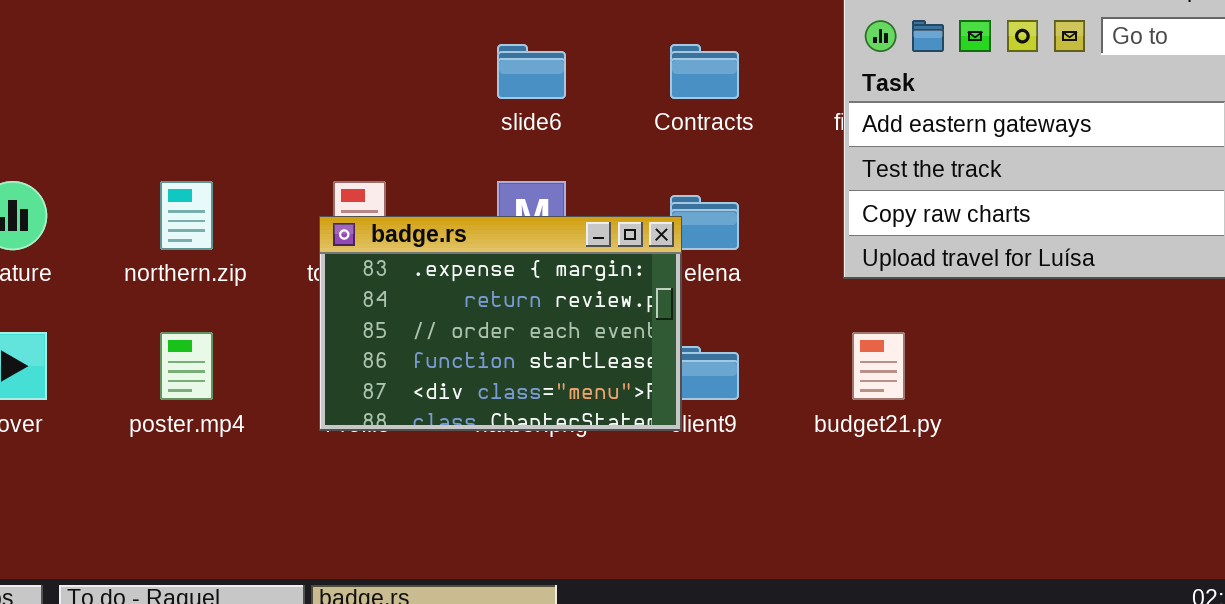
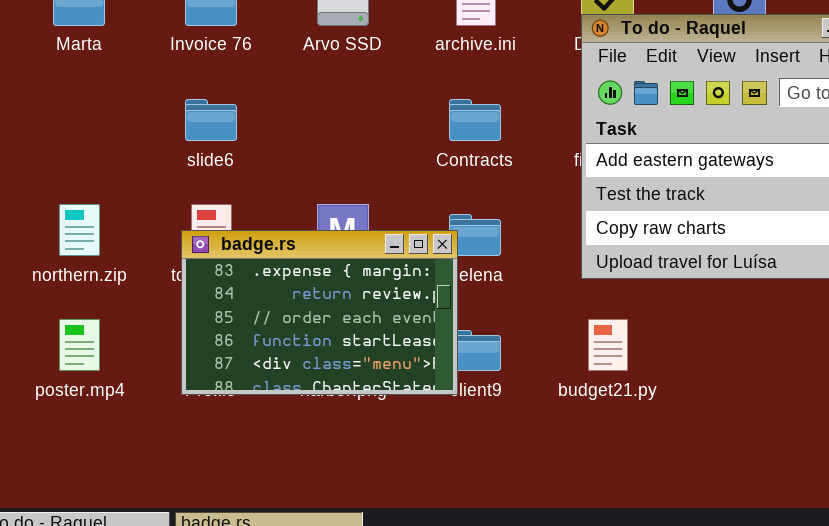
slide6: [497,44,566,99] -> [185,99,237,141], moved

